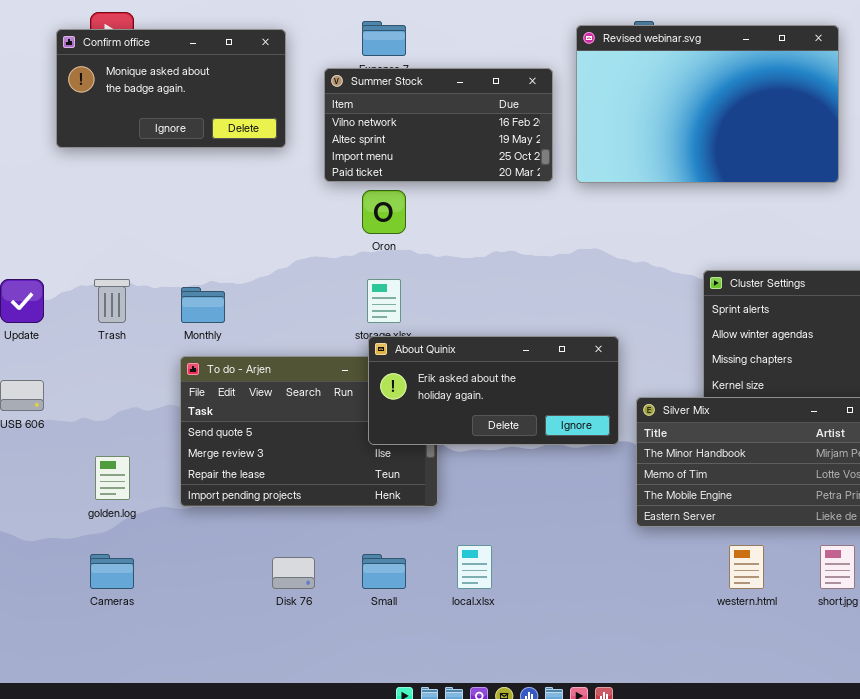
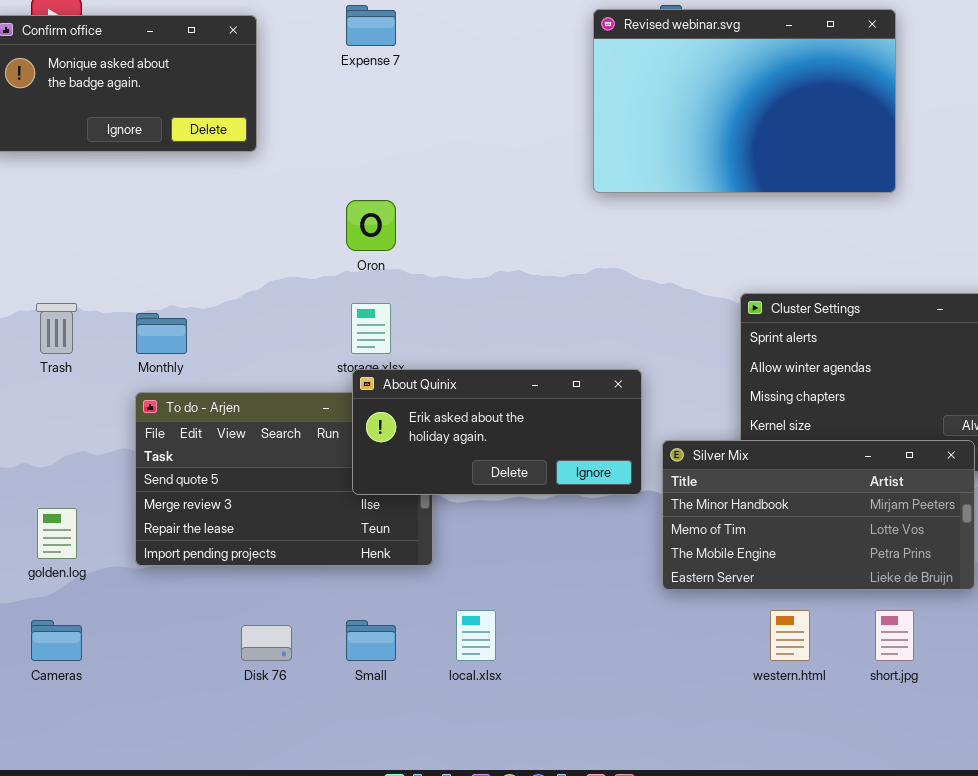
Summer Stock: [324,68,553,182] -> none, closed

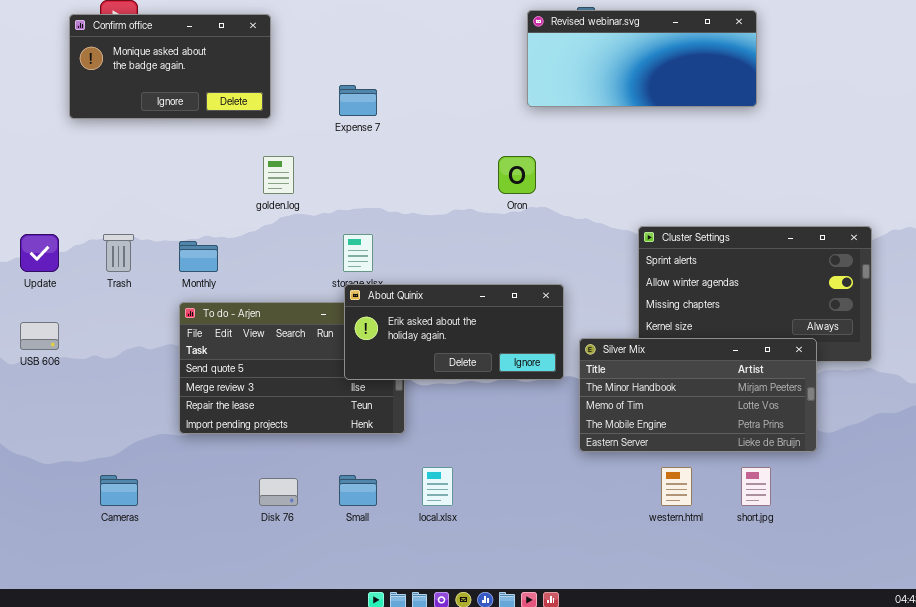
Expense 7: [346,5,396,46] -> [339,85,377,116], moved
Revised webinar.svg: [593,9,896,193] -> [527,10,757,107], resized
Oron: [346,200,396,251] -> [498,156,536,194], moved
golden.log: [37,508,77,559] -> [263,156,294,194], moved

